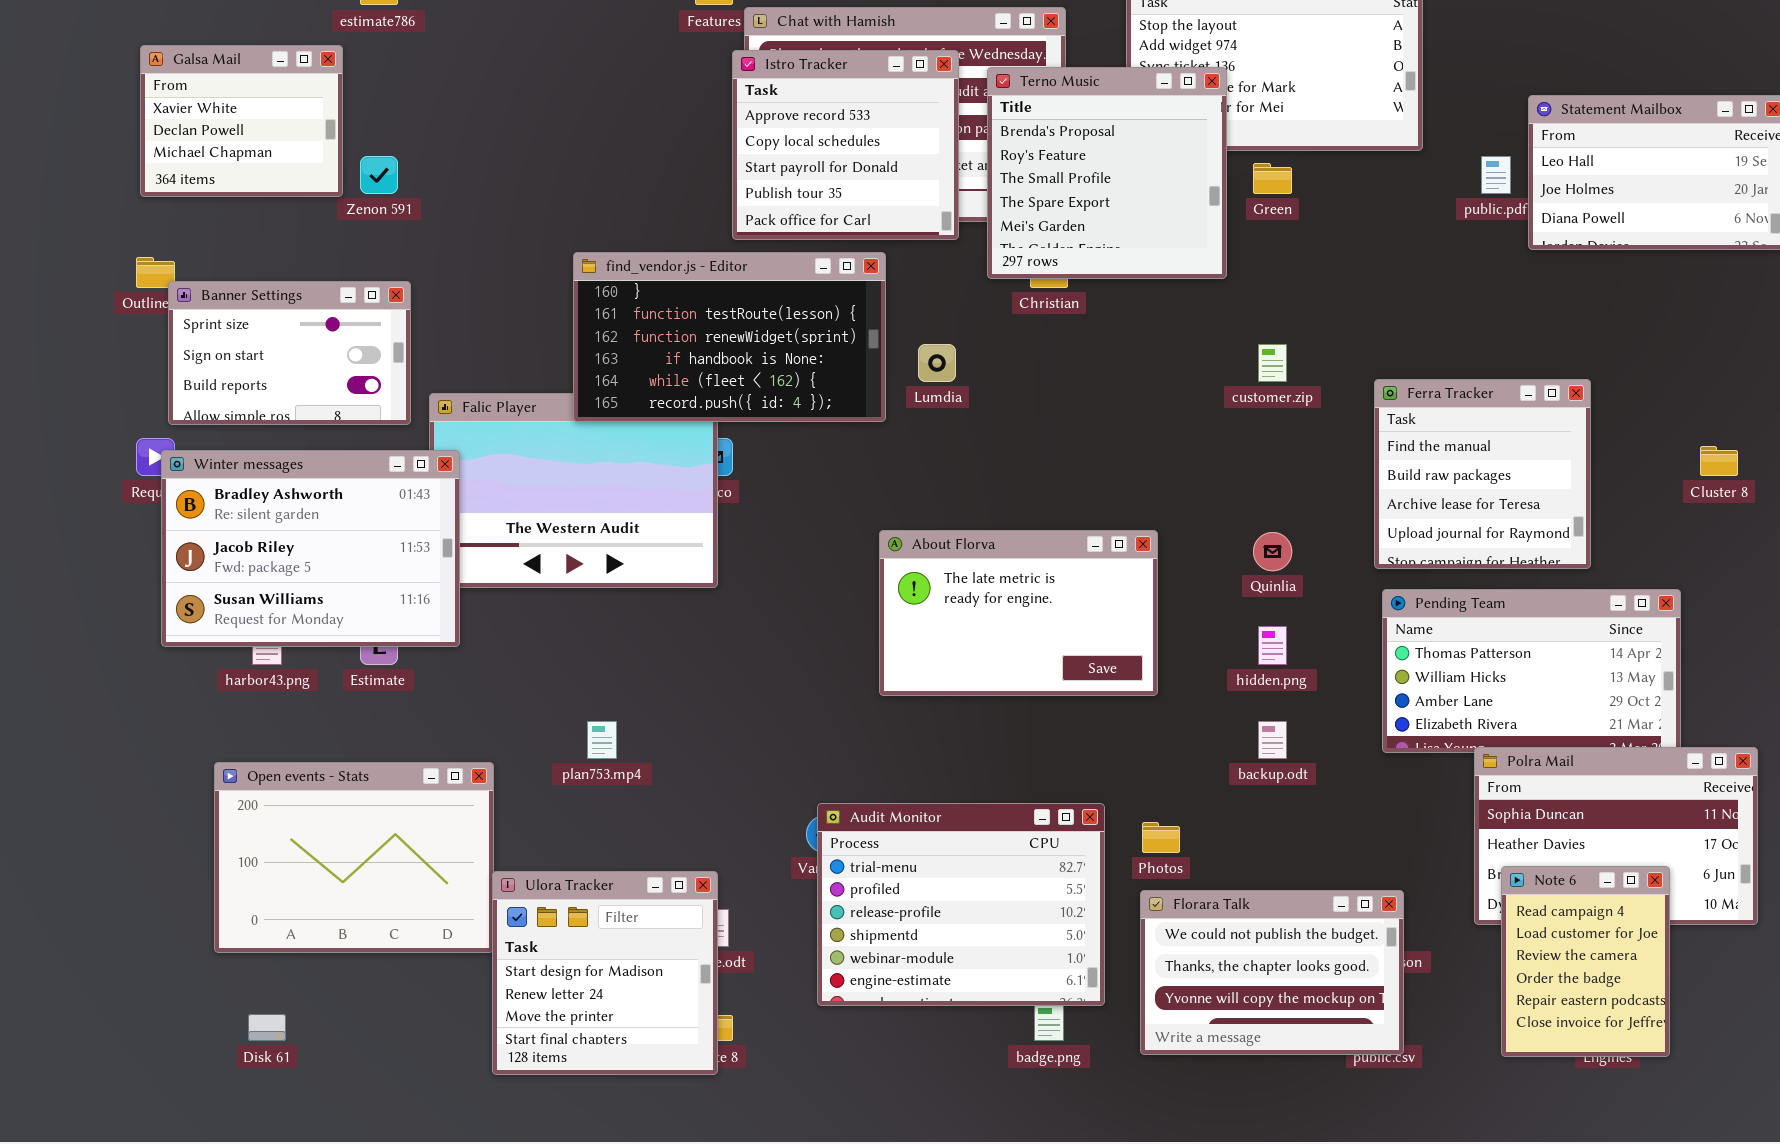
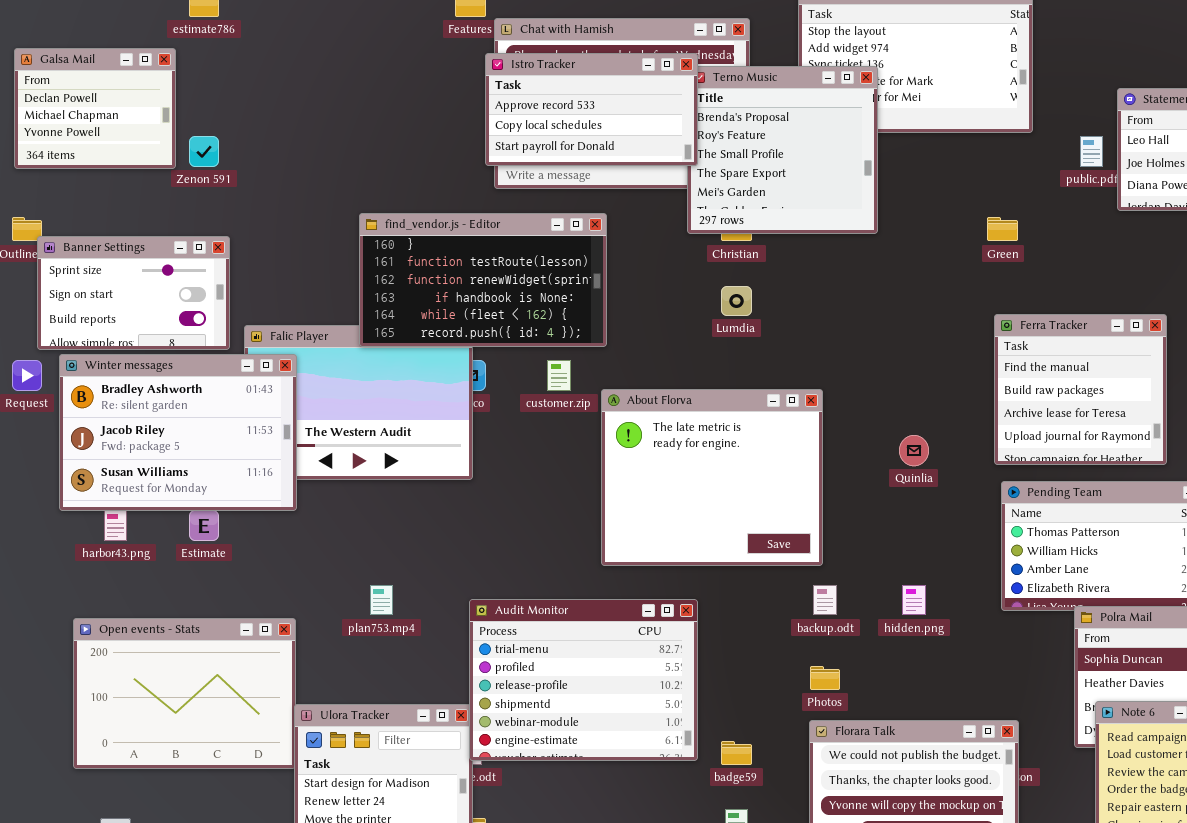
Galsa Mail: [140,45,343,197] -> [14,48,176,169], scrolled down 1 row
Istro Tracker: [732,50,959,240] -> [485,53,698,166], resized
Green: [1253,163,1292,194] -> [987,217,1018,241], moved
Lumdia: [918,344,956,382] -> [721,286,752,316], moved
customer.zip: [1258,344,1287,382] -> [547,360,571,391], moved
Winter messages: [161,450,460,647] -> [59,354,297,511], moved
About Florva: [879,530,1158,696] -> [601,389,823,566], resized
hidden.png: [1258,626,1287,665] -> [902,585,926,615], moved
backup.odt: [1258,721,1287,759] -> [813,585,837,615], moved
Audit Monitor: [817,803,1105,1006] -> [469,599,698,761], moved

